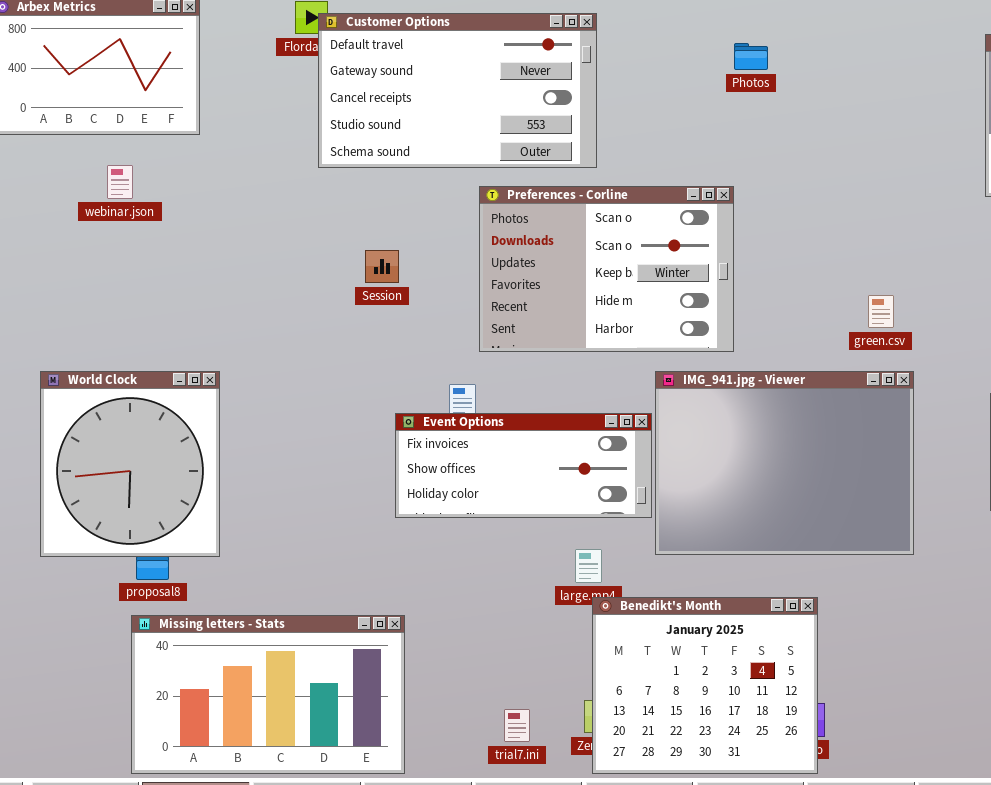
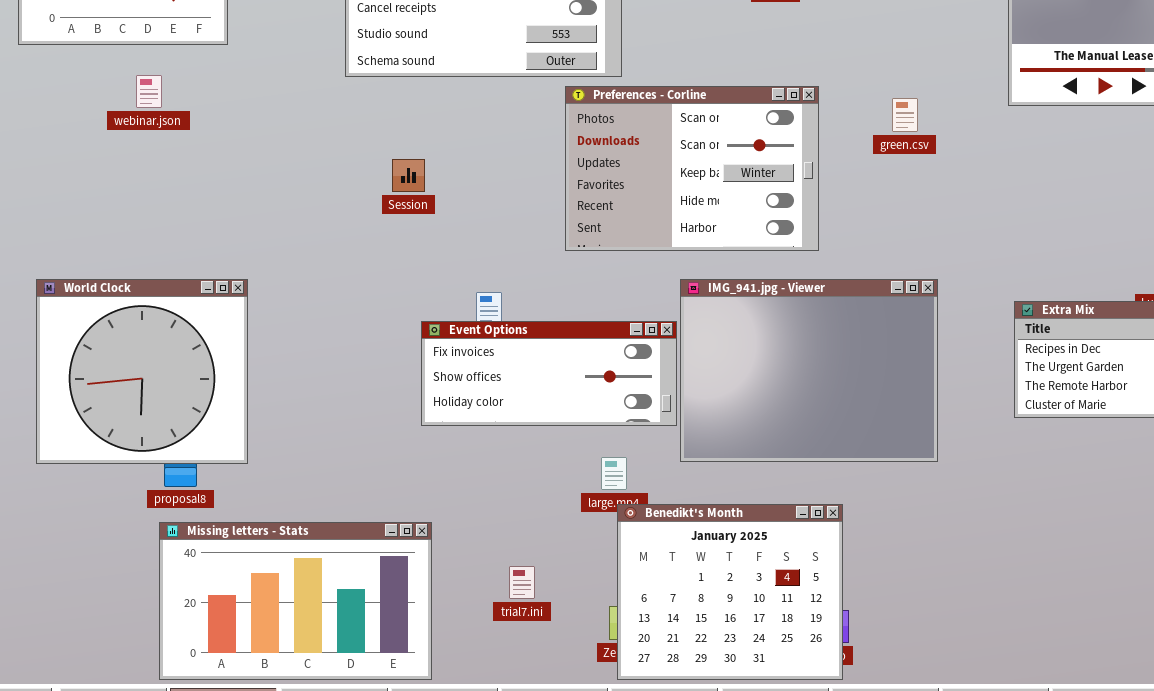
Preferences - Corline: [479,186,734,352] -> [565,86,819,251], moved
green.csv: [868,295,894,328] -> [892,98,918,132], moved
World Clock: [40,371,220,557] -> [36,279,248,464], resized
trial7.ini: [504,709,530,742] -> [509,566,535,599], moved

